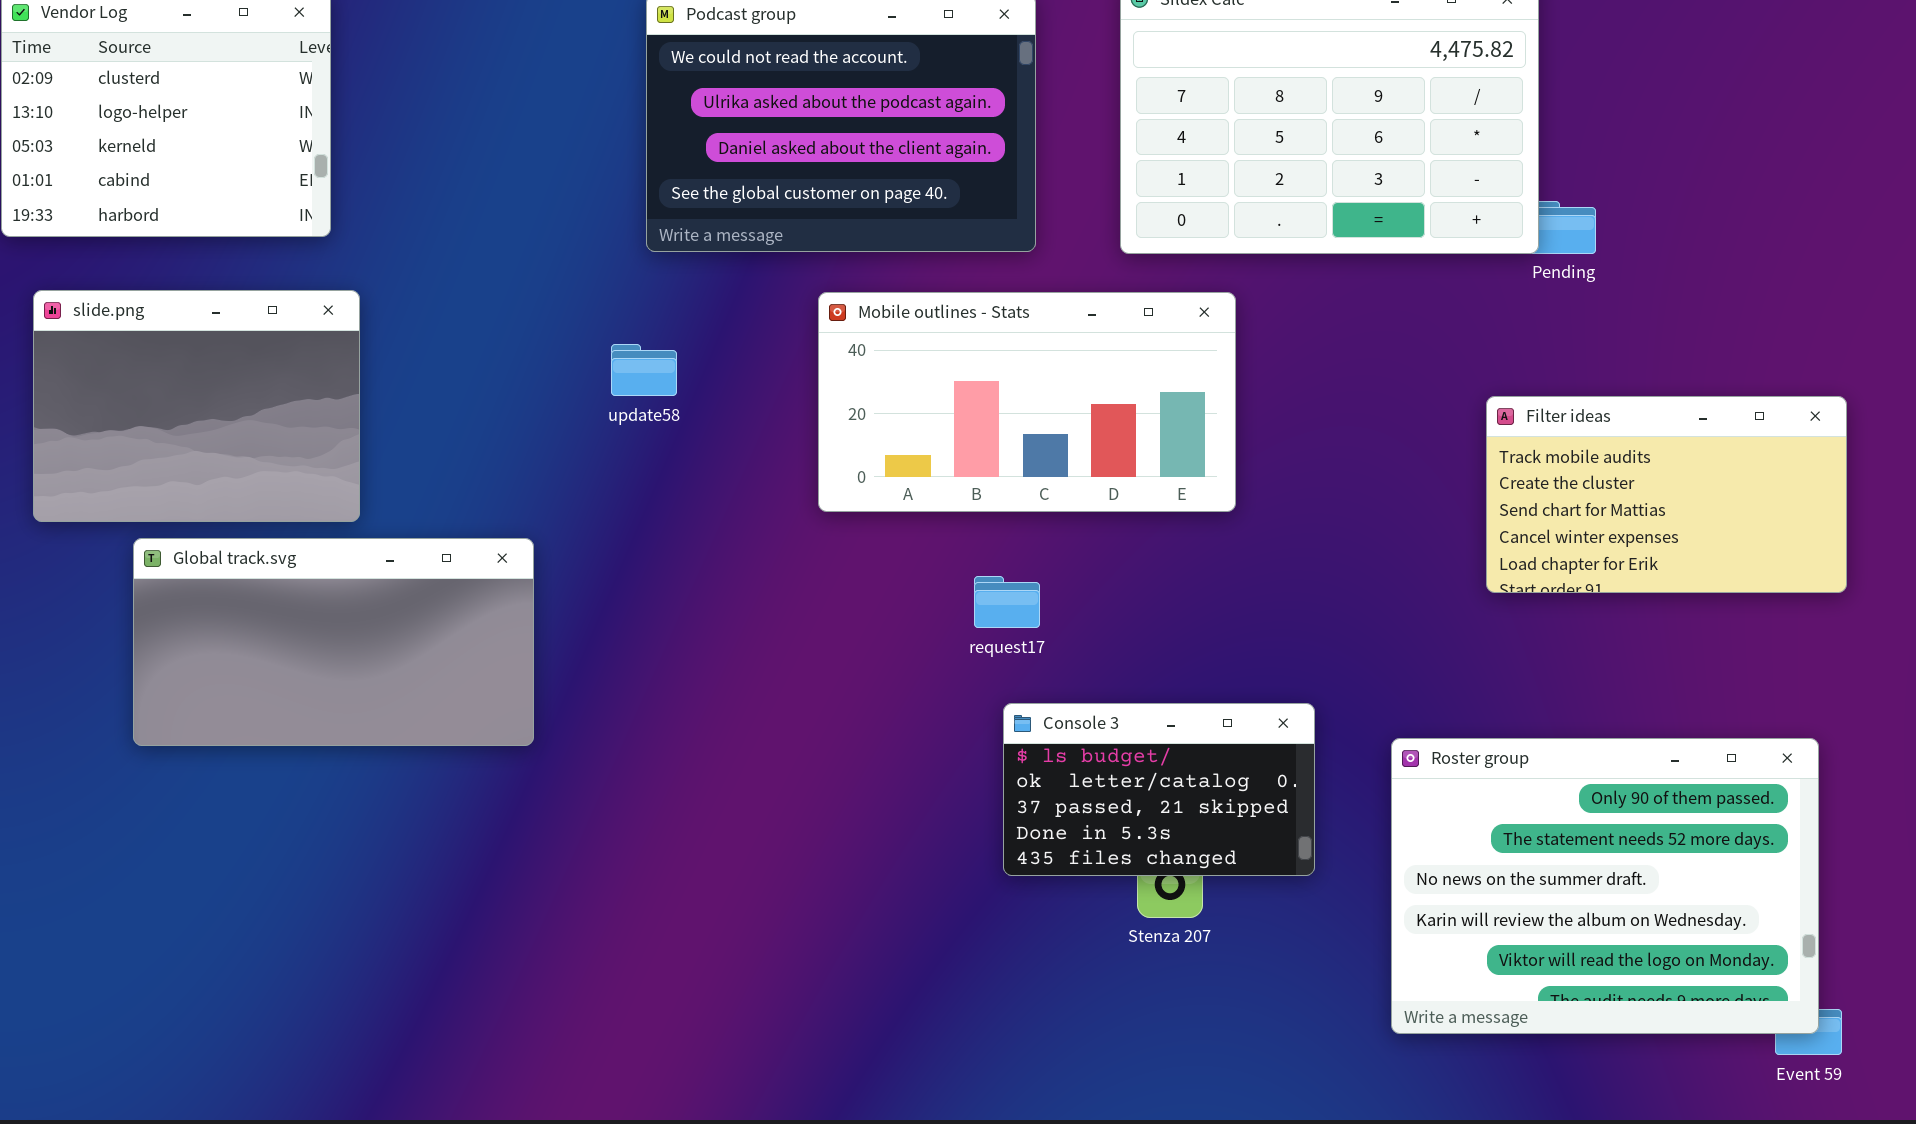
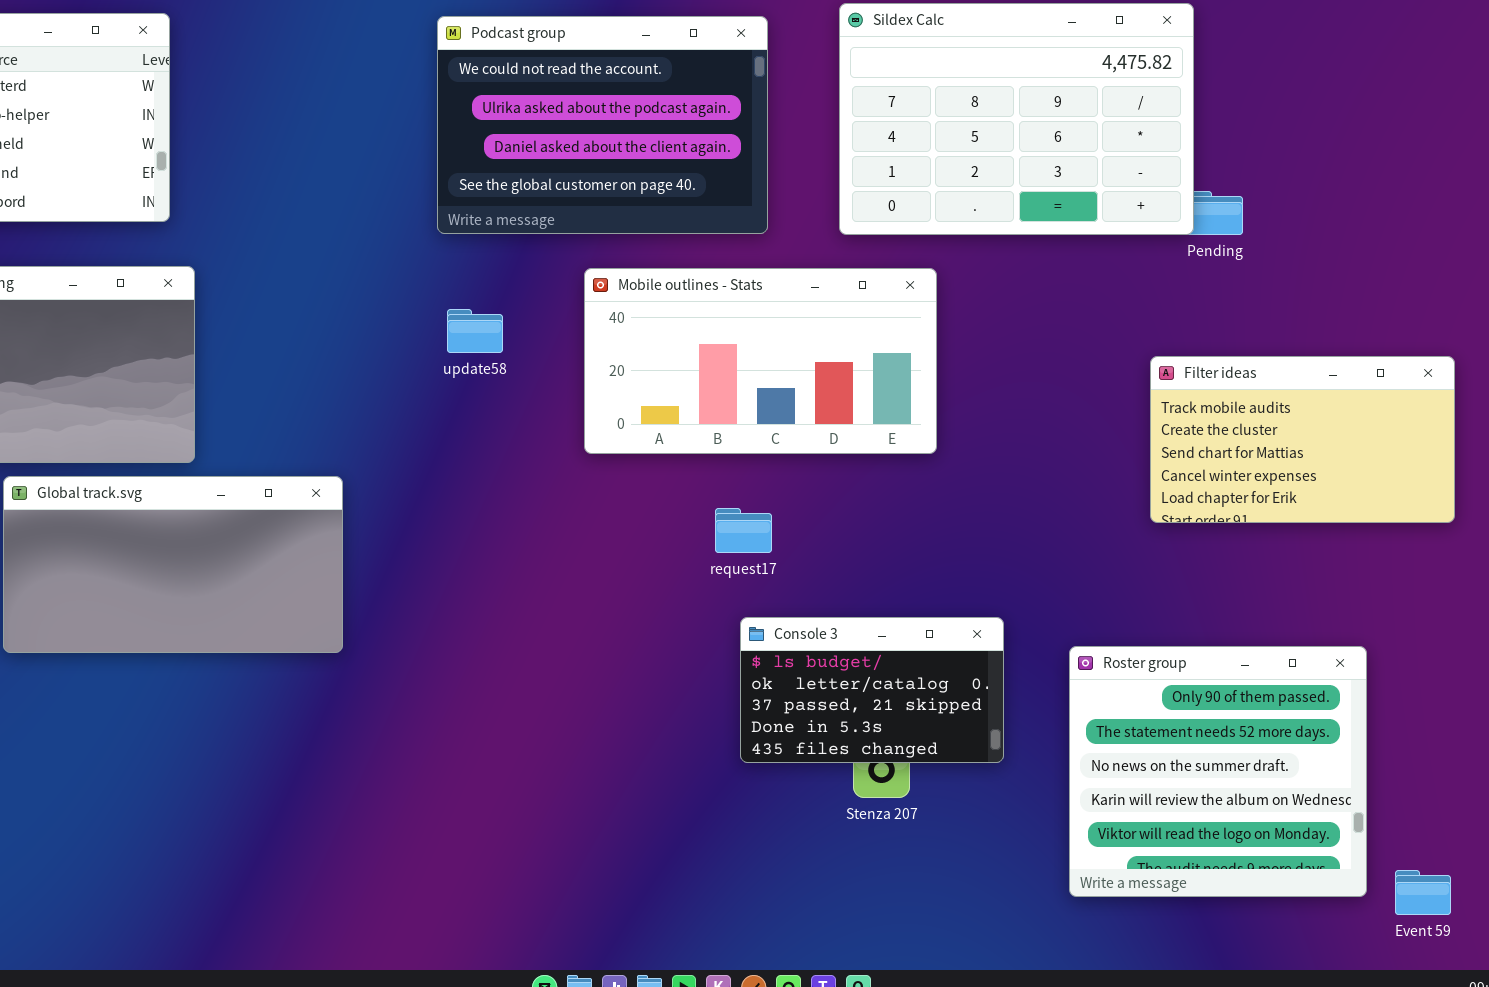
update58: [611,344,677,396] -> [447,309,503,353], moved
Roster group: [1391,738,1819,1034] -> [1069,646,1367,897], resized

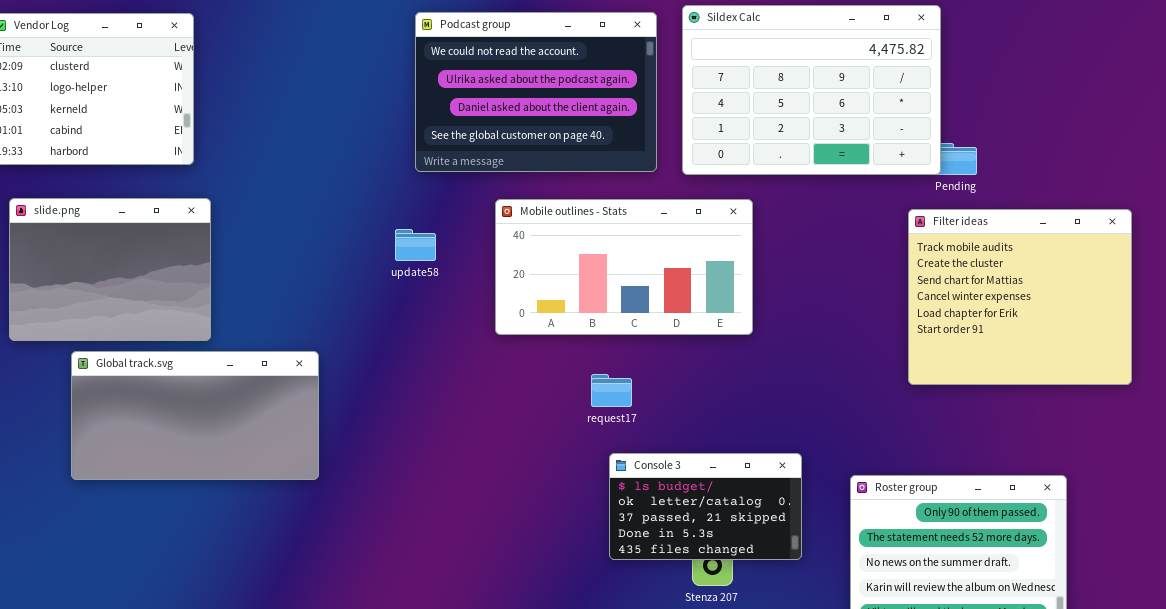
Podcast group: [437,16,768,234] -> [415,12,657,172], moved
Filter ideas: [1150,356,1455,523] -> [908,209,1132,385], resized

